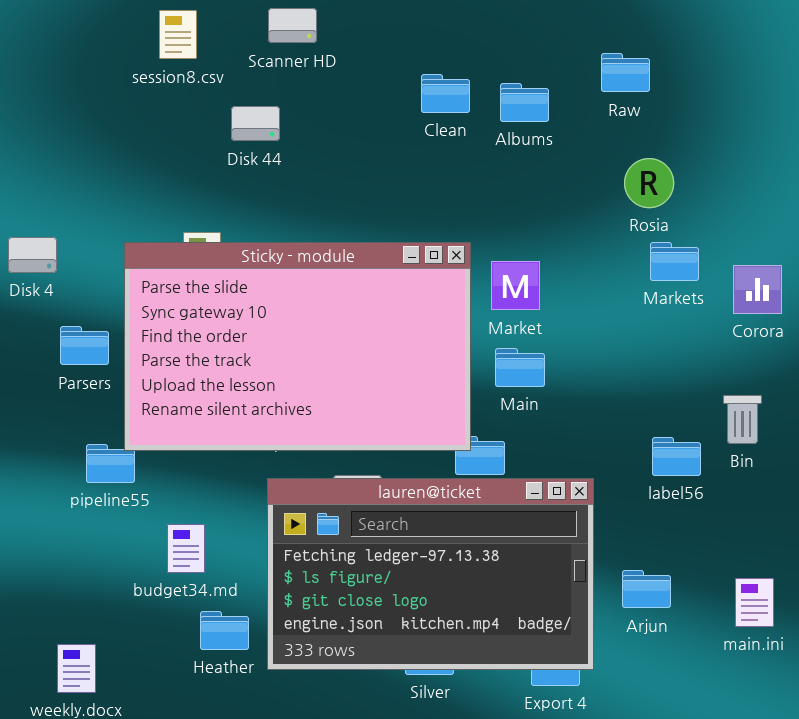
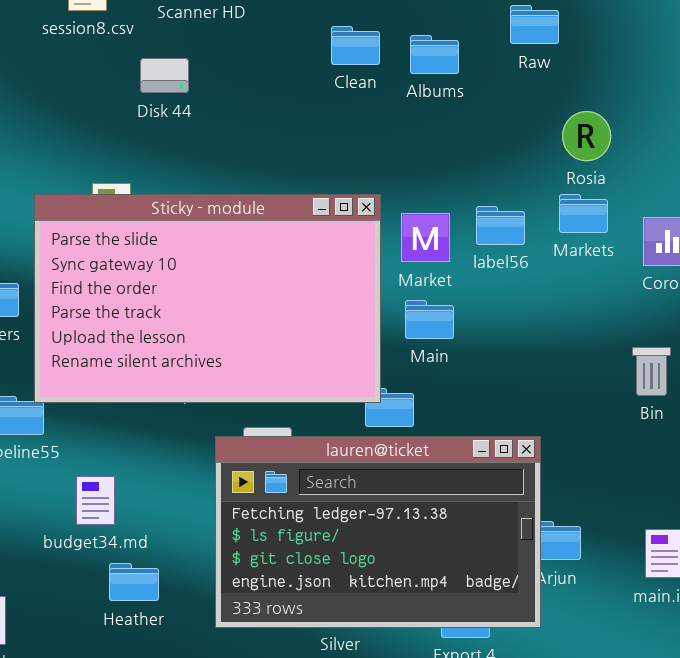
Rosia: [624,158,674,208] -> [562,111,611,161], moved
label56: [652,437,701,476] -> [476,206,525,245], moved
lauren@ticket: [267,478,594,670] -> [215,436,541,628], moved

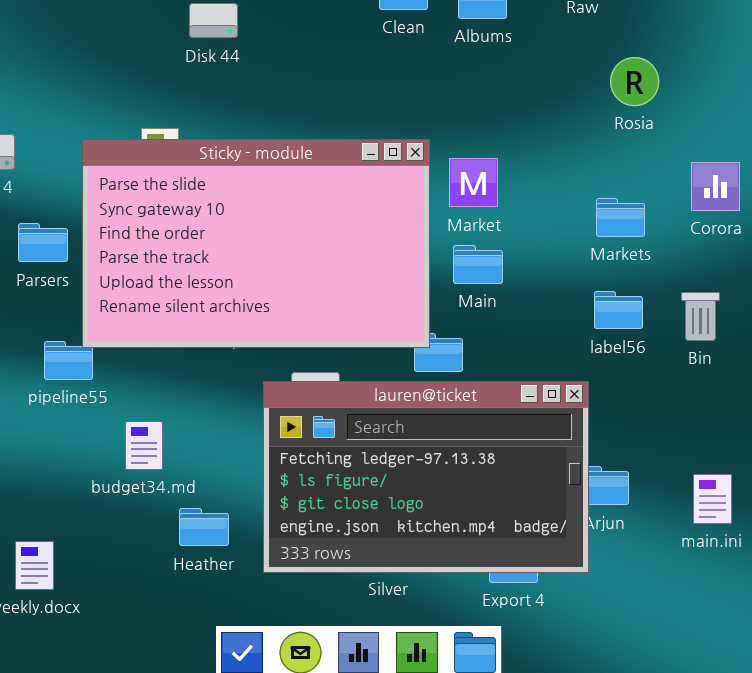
Markets: [559,194,608,233] -> [596,198,645,237], moved
label56: [476,206,525,245] -> [594,291,643,329], moved
Heather: [109,563,159,601] -> [179,508,229,546], moved

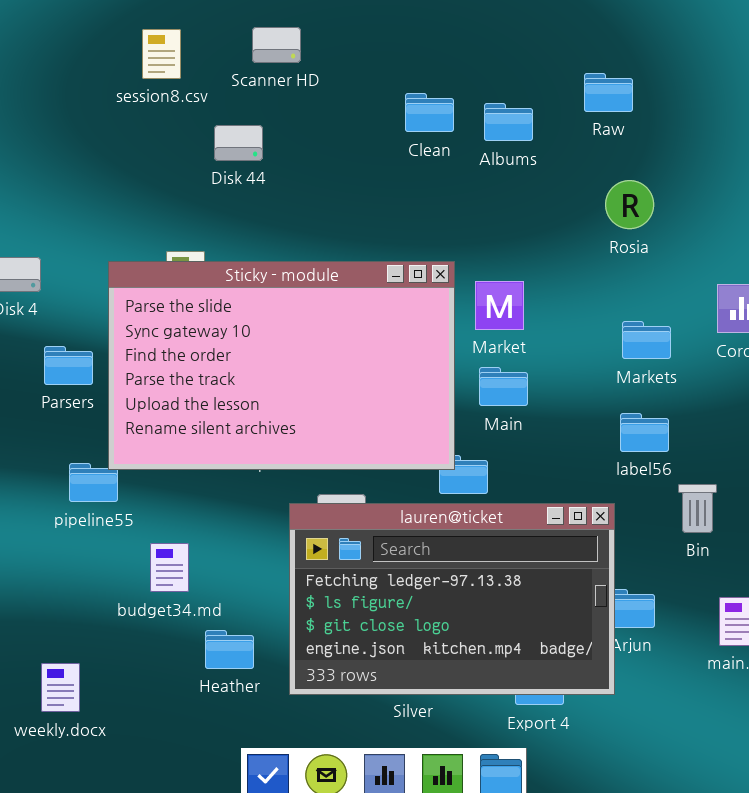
Rosia: [610,57,659,106] -> [605,180,654,229], moved
Bin: [681,292,720,341] -> [678,484,717,533], moved

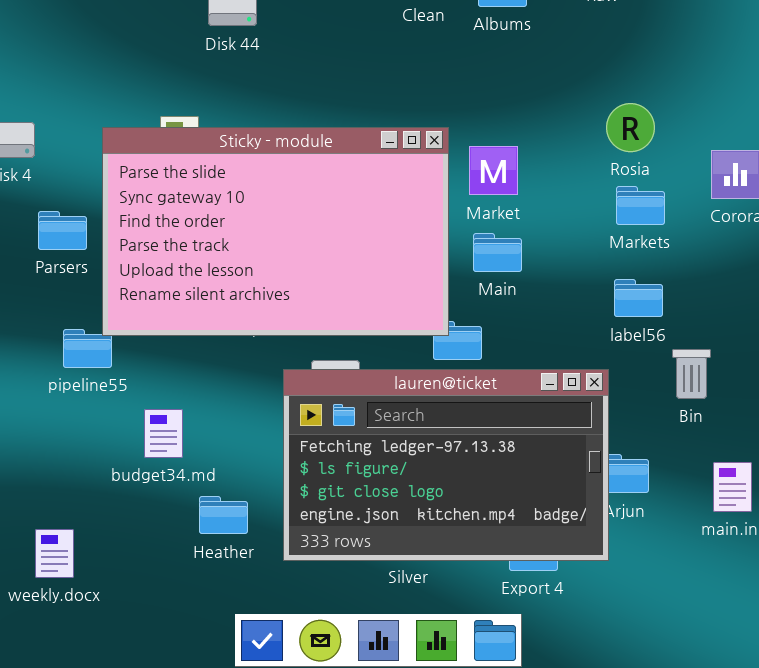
Rosia: [605,180,654,229] -> [606,103,655,152], moved

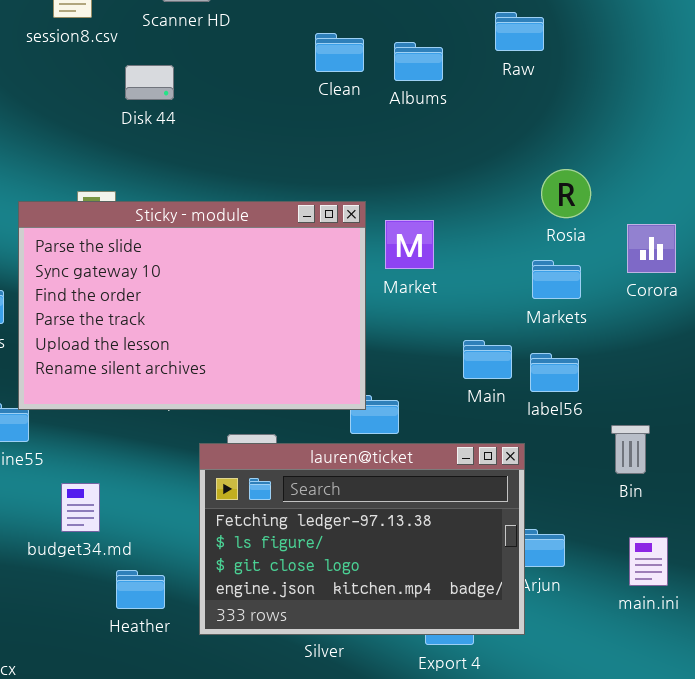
Rosia: [606,103,655,152] -> [541,169,591,218], moved
Main: [473,233,522,272] -> [463,340,512,379], moved
Bin: [672,349,711,399] -> [611,425,650,474], moved

